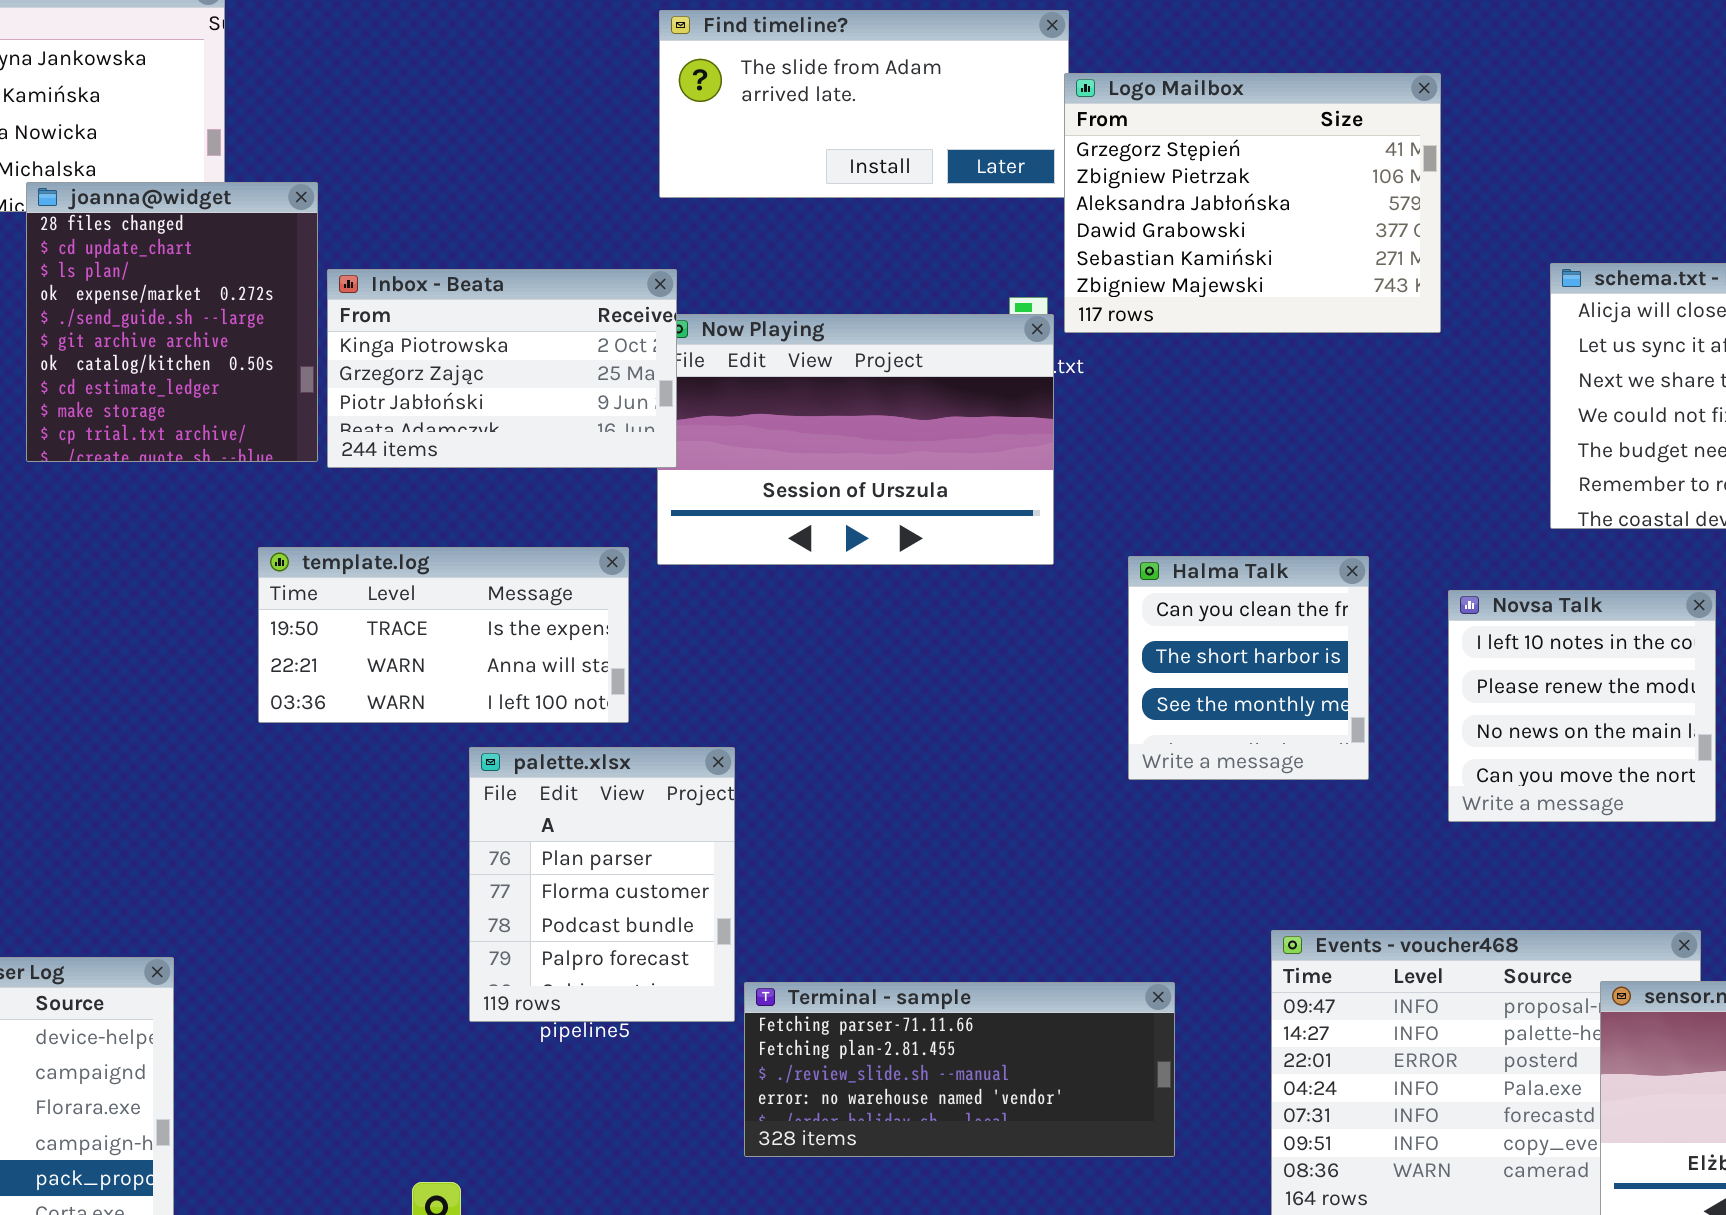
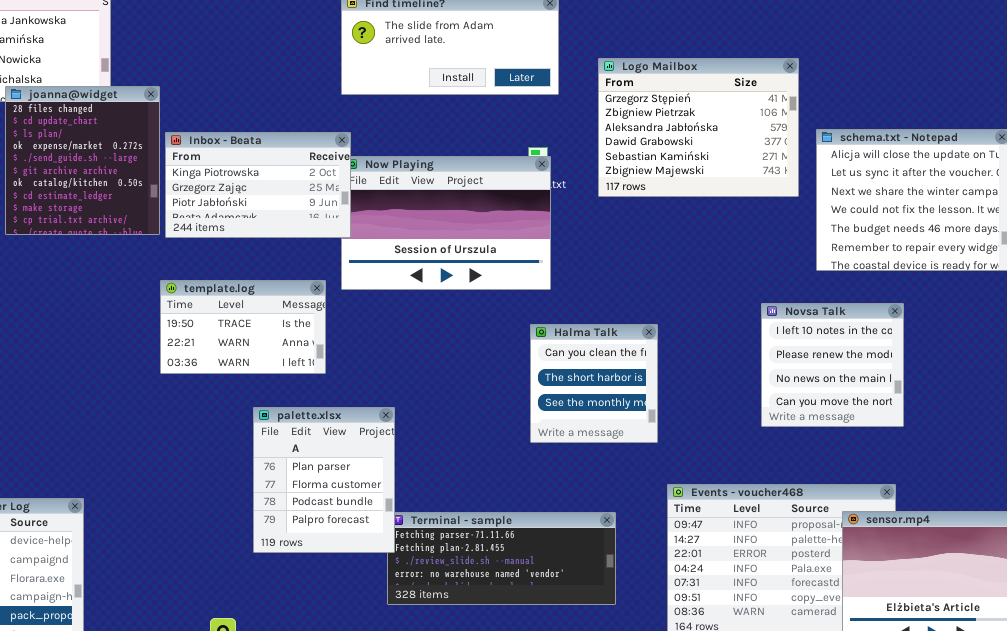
Logo Mailbox: [1064,73,1441,333] -> [598,58,799,197], moved
template.log: [258,547,629,723] -> [160,280,326,374], resized
Halma Talk: [1128,556,1369,780] -> [530,324,658,443], moved
palette.xlsx: [469,747,735,1022] -> [253,407,395,553], moved

